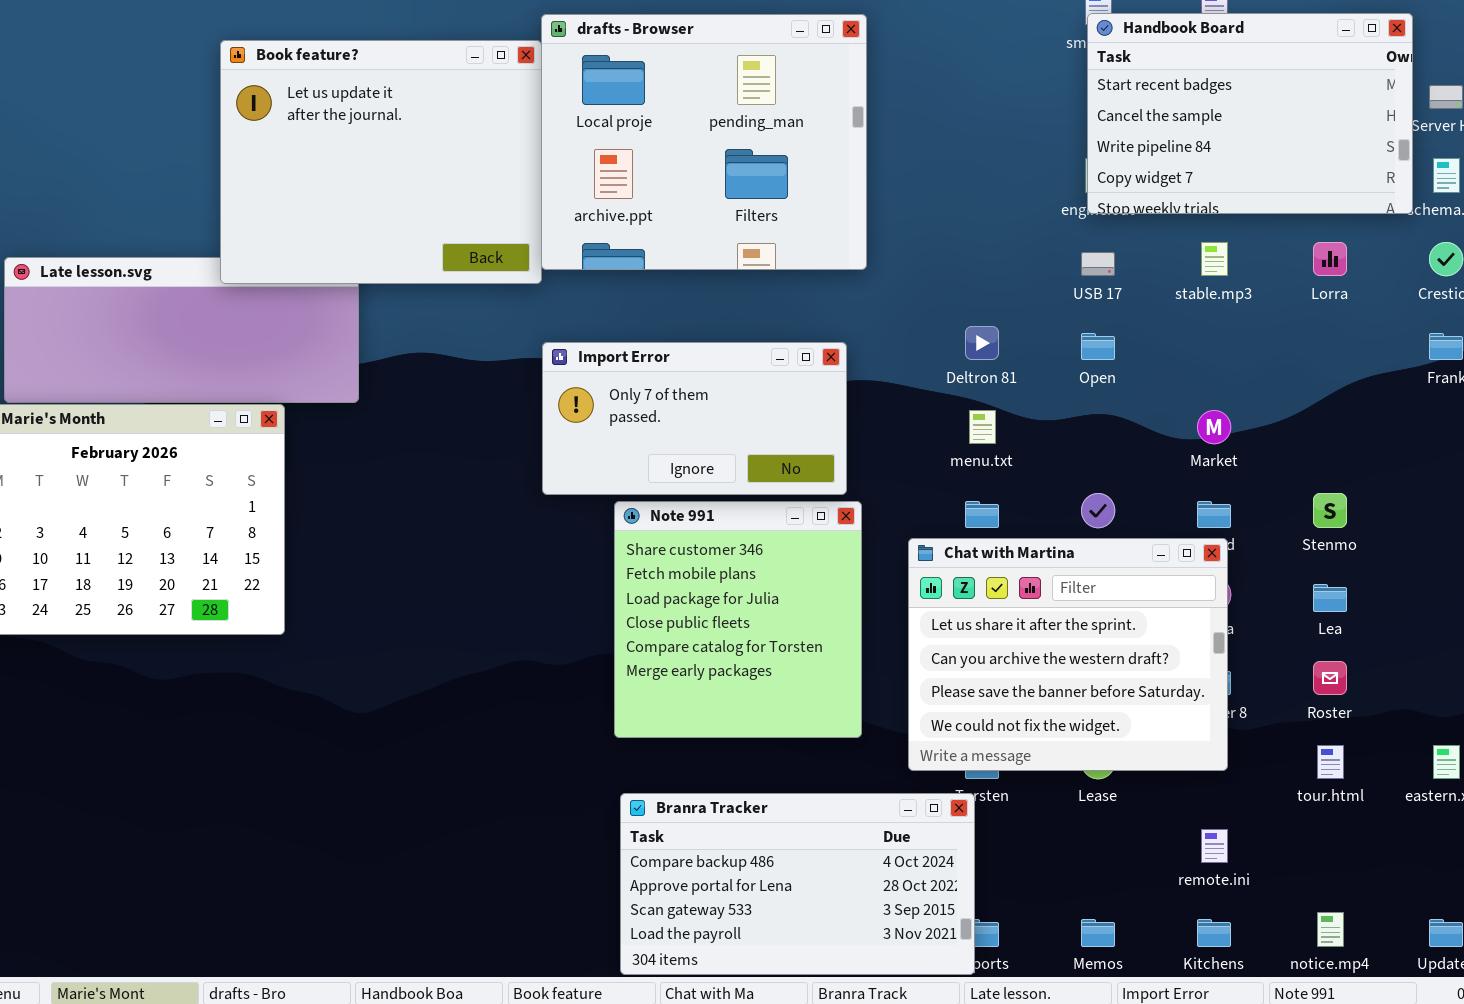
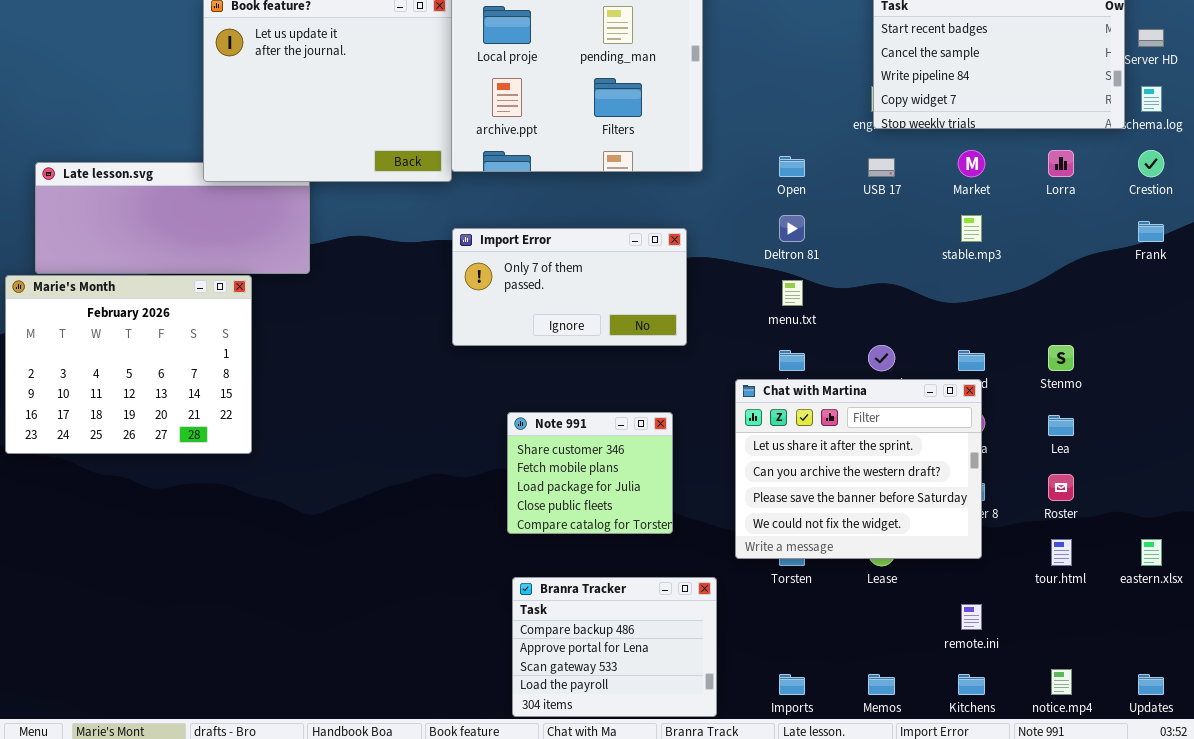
stable.mp3: [1201,242,1228,276] -> [961,215,982,242], moved
Open: [1081,333,1115,360] -> [779,156,805,177], moved
Market: [1197,410,1231,444] -> [958,150,985,177], moved
Note 991: [614,501,862,738] -> [507,412,673,534], resized
Branra Tracker: [620,793,975,975] -> [512,577,717,717], resized

